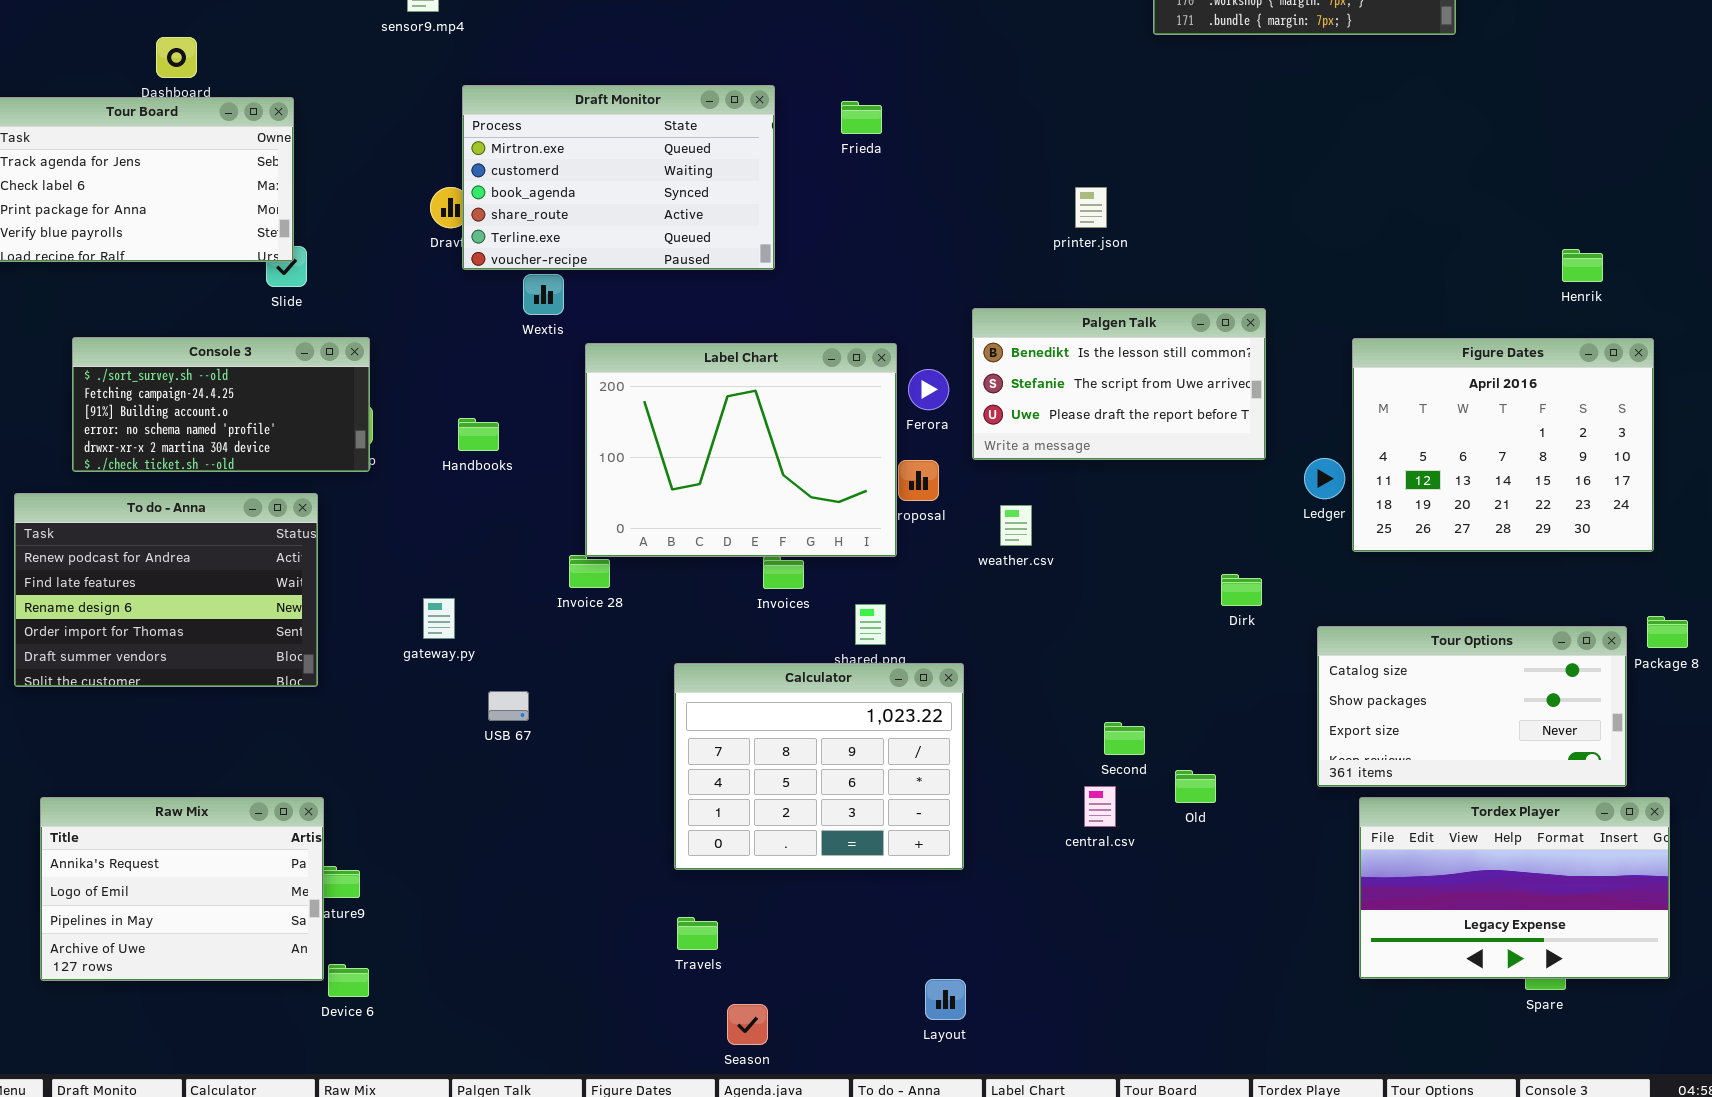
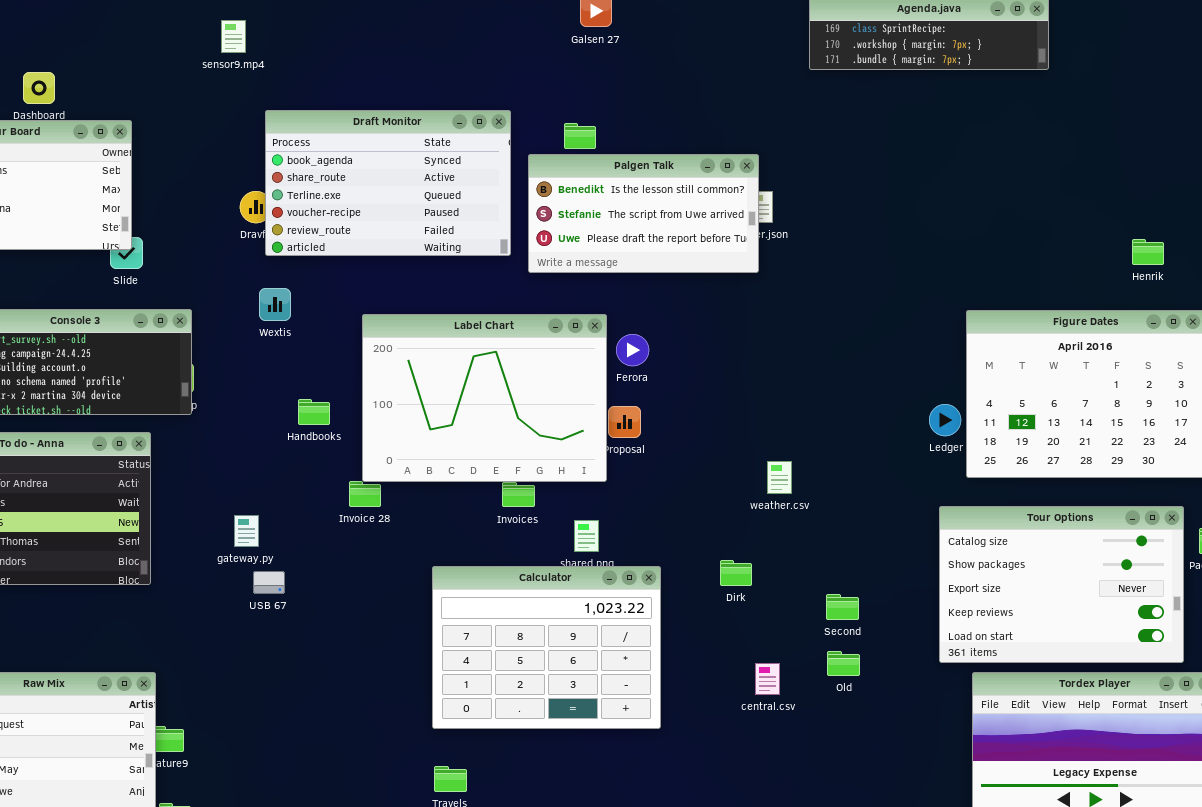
Draft Monitor: [462,85,775,270] -> [265,110,511,256], scrolled down 2 rows
Wextis: [523,274,564,315] -> [259,288,291,321], moved
Palgen Talk: [972,308,1266,460] -> [528,154,759,273], moved
Handbooks: [458,418,499,451] -> [298,399,330,425], moved
weather.csv: [1000,505,1032,546] -> [767,461,792,494], moved
Dirk: [1221,574,1262,606] -> [720,560,752,586], moved
Tour Options: [1317,626,1627,787] -> [939,506,1184,663], resized
USB 67: [488,691,529,721] -> [253,571,285,594], moved
Second: [1104,722,1145,755] -> [826,594,859,620], moved

